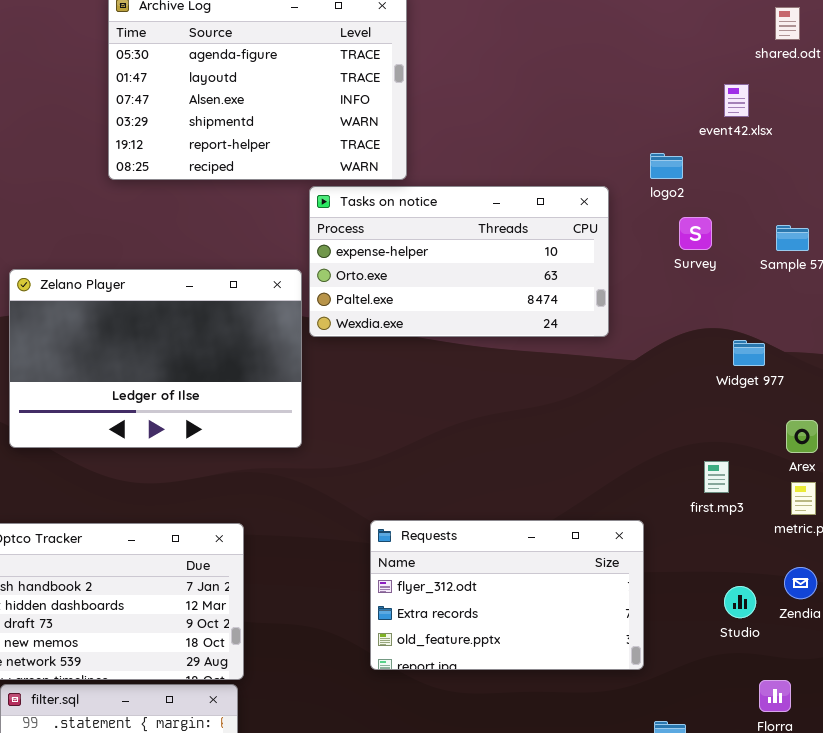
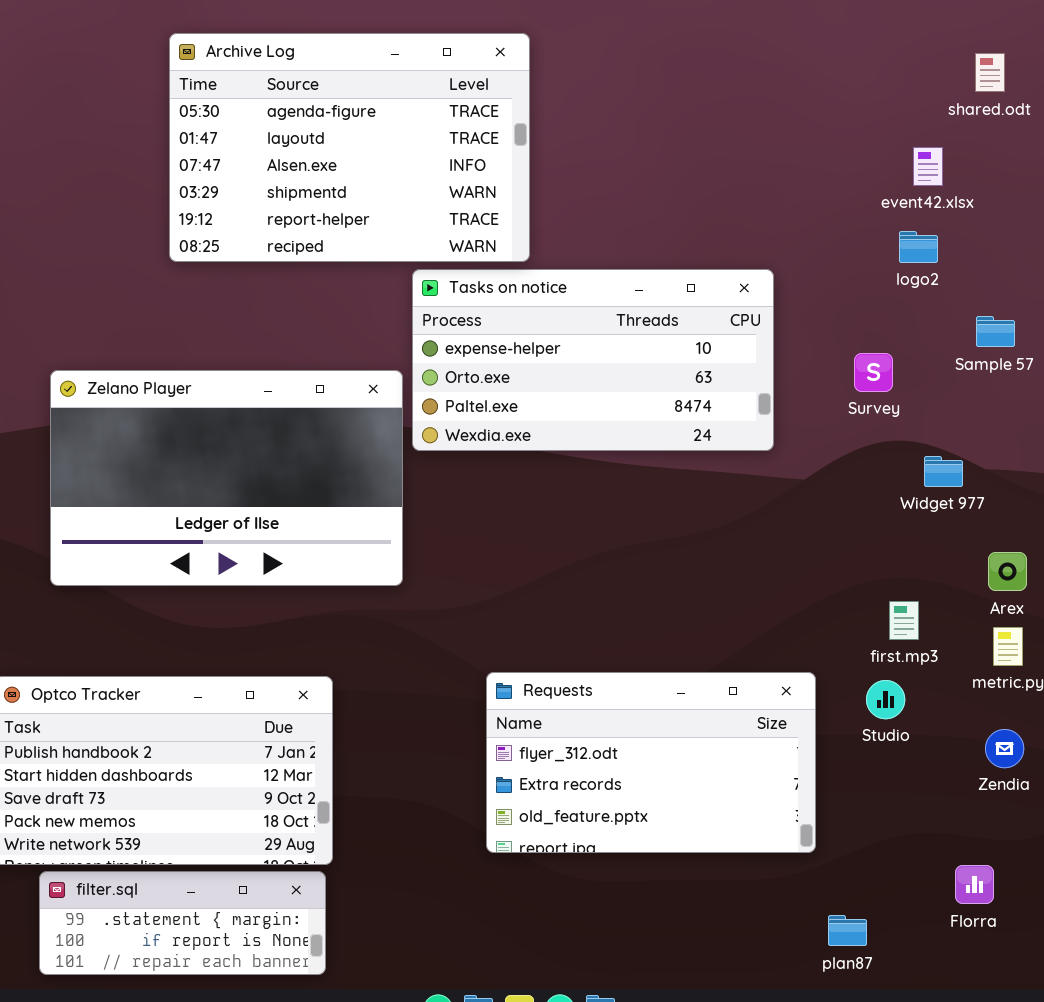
logo2: [650,153,683,179] -> [899,231,938,263], moved
Survey: [679,217,712,250] -> [854,353,893,392], moved
Studio: [724,586,756,618] -> [866,680,905,719], moved

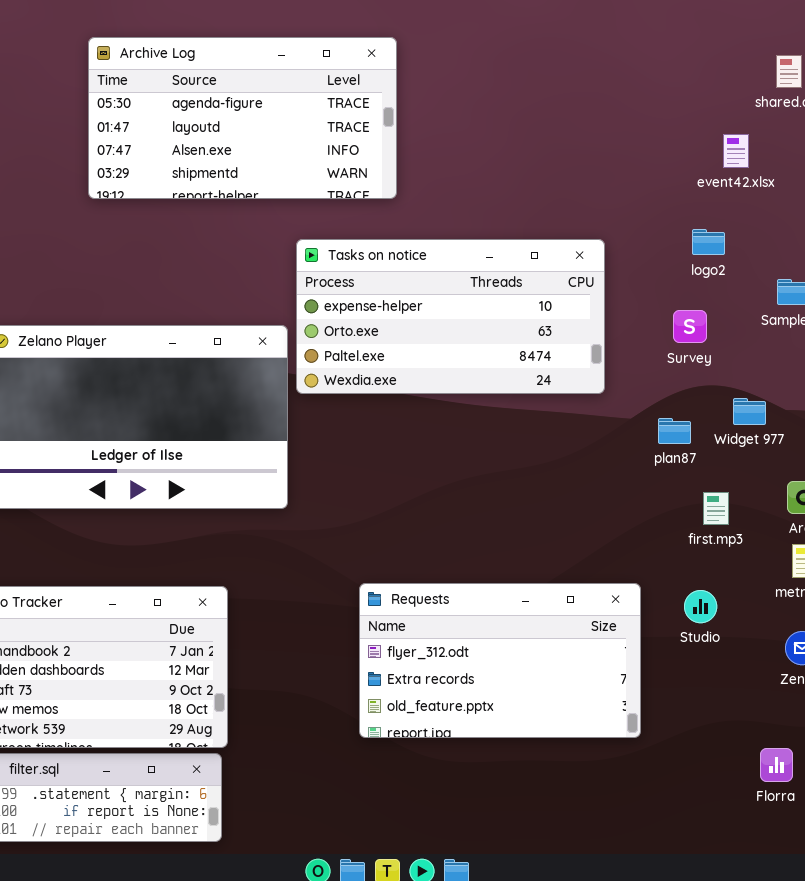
Archive Log: [169,33,530,262] -> [88,37,397,199], resized
logo2: [899,231,938,263] -> [692,229,725,255], moved
first.mp3: [889,601,919,640] -> [703,492,729,525], moved
plan87: [828,915,867,946] -> [658,418,691,444], moved

